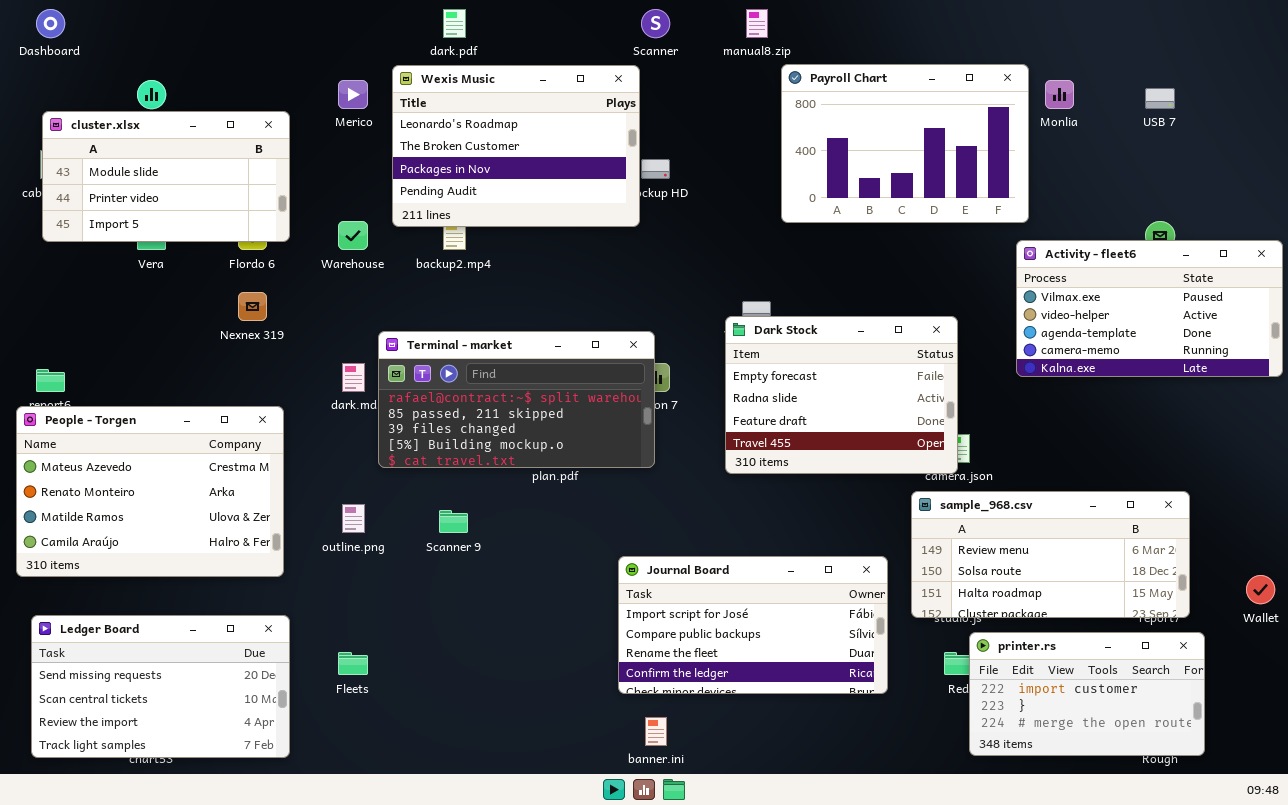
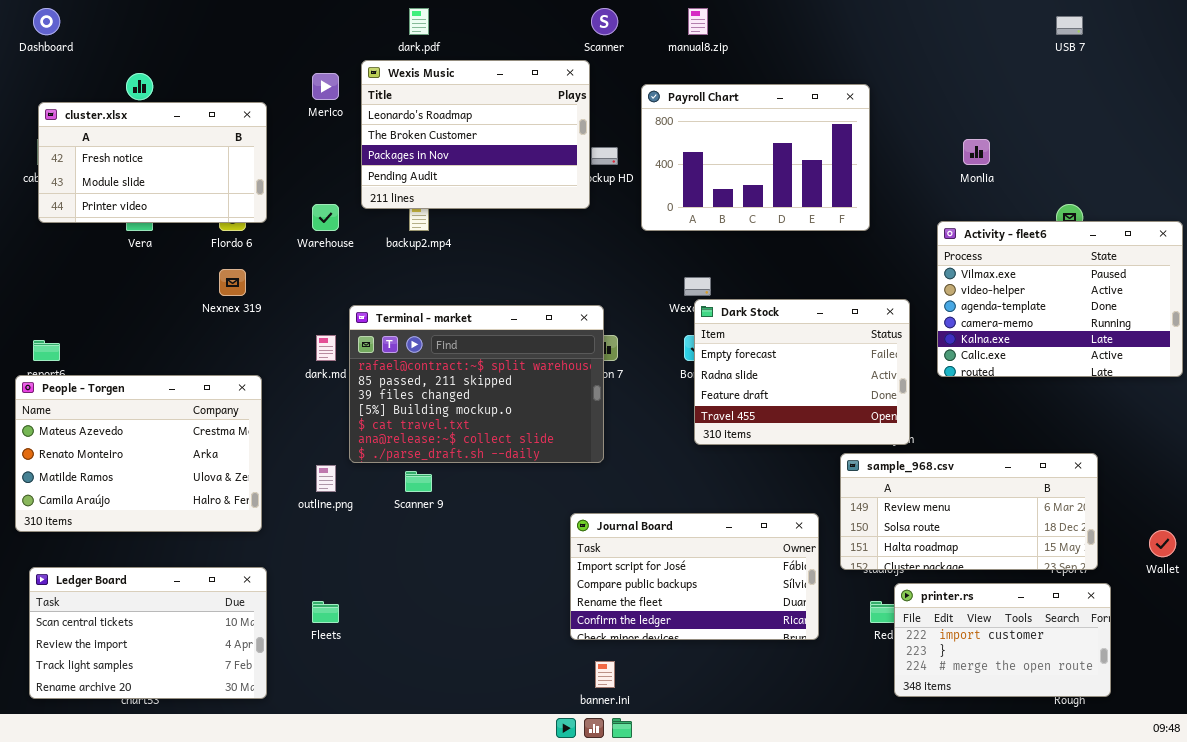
Payroll Chart: [781,64,1029,223] -> [641,84,870,231], moved
Monlia: [1045,80,1074,109] -> [963,139,990,165], moved
USB 7: [1145,88,1175,109] -> [1056,16,1083,35], moved
cluster.xlsx: [42,111,290,242] -> [38,102,267,223], scrolled up 1 row
Activity - fleet6: [1016,240,1283,377] -> [937,221,1183,377], resized
Dark Stock: [725,316,958,474] -> [694,299,910,445], moved
Terminal - market: [378,331,655,468] -> [349,305,604,463], resized
Ledger Board: [31,615,290,758] -> [29,567,267,699], scrolled down 1 row

